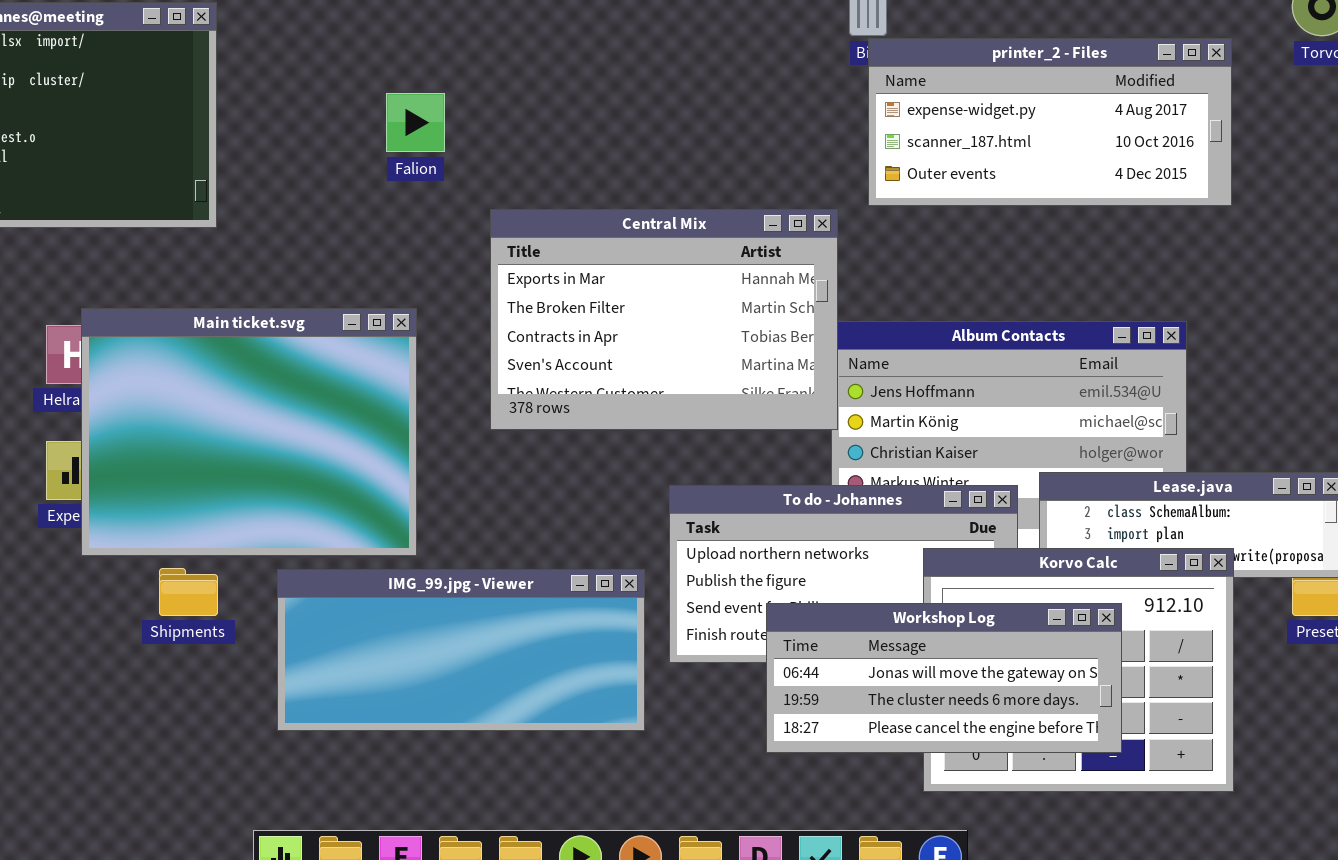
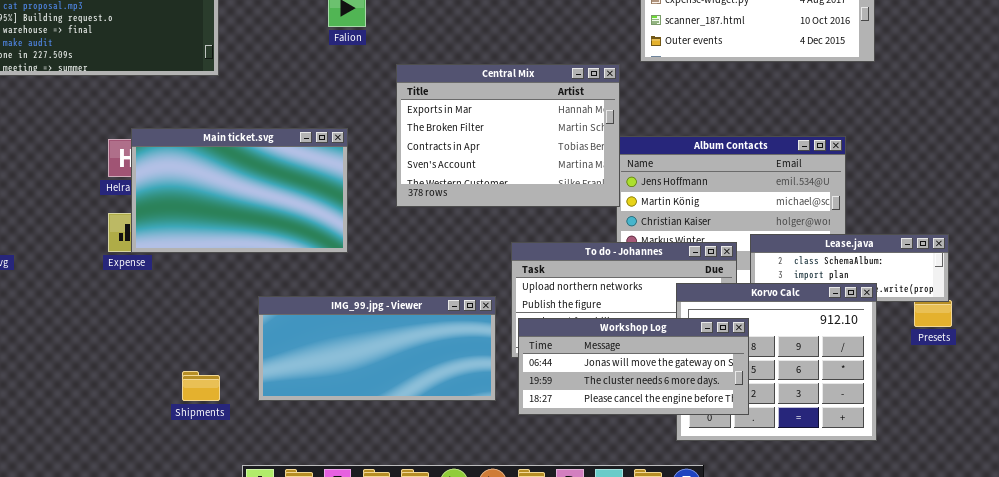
Main ticket.svg: [81,308,417,556] -> [131,128,348,253], resized
Shipments: [159,568,218,616] -> [182,371,220,401], moved
Workshop Log: [766,603,1122,753] -> [518,318,749,415], moved

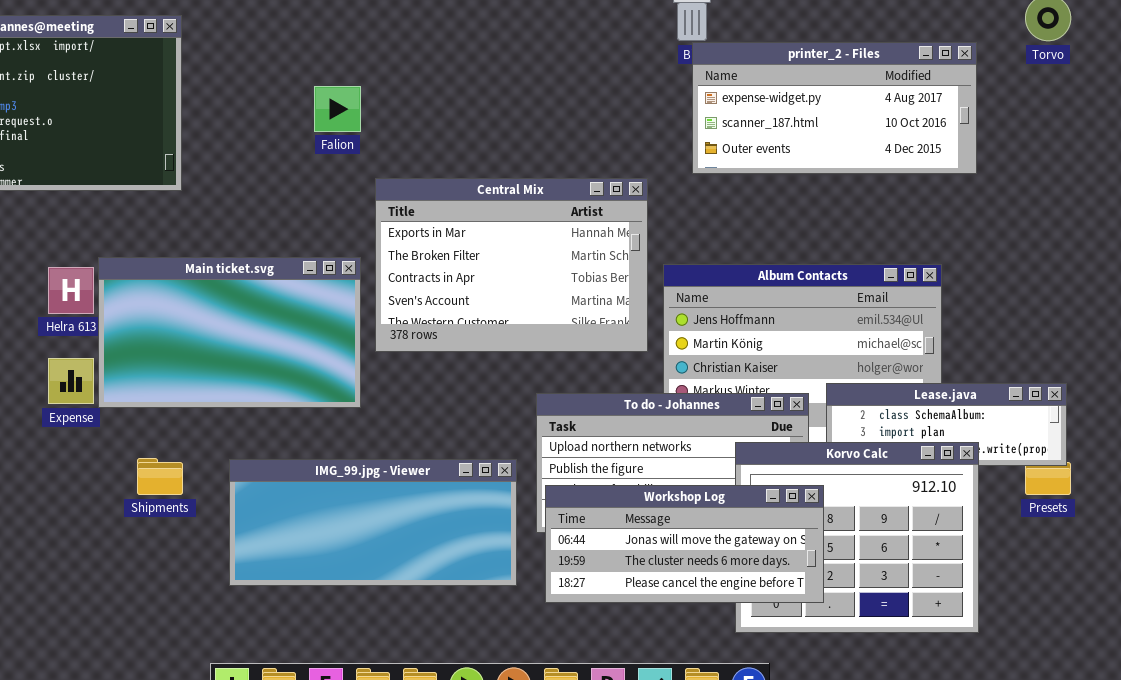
Central Mix: [396,64,620,207] -> [375,178,648,352], moved
Main ticket.svg: [131,128,348,253] -> [98,257,361,408], moved
Shipments: [182,371,220,401] -> [137,458,183,495], moved

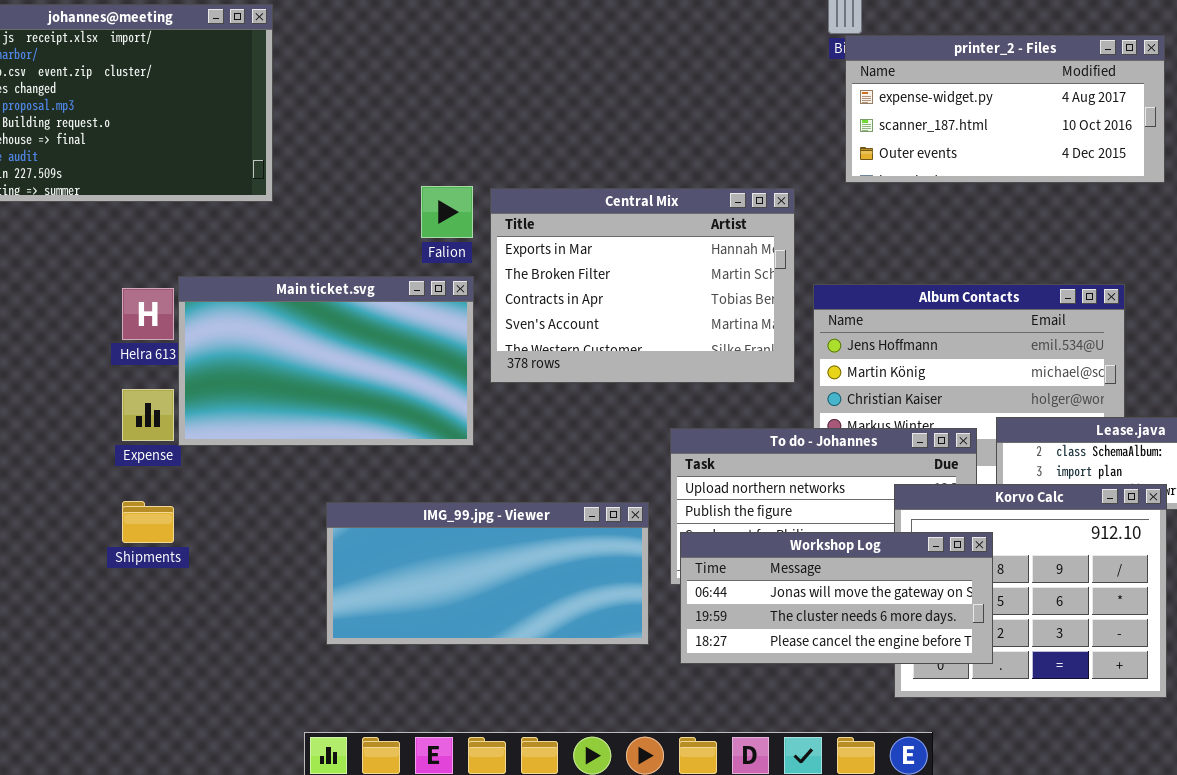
Falion: [314,86,361,132] -> [421,186,473,238], moved
Shipments: [137,458,183,495] -> [122,501,174,543], moved

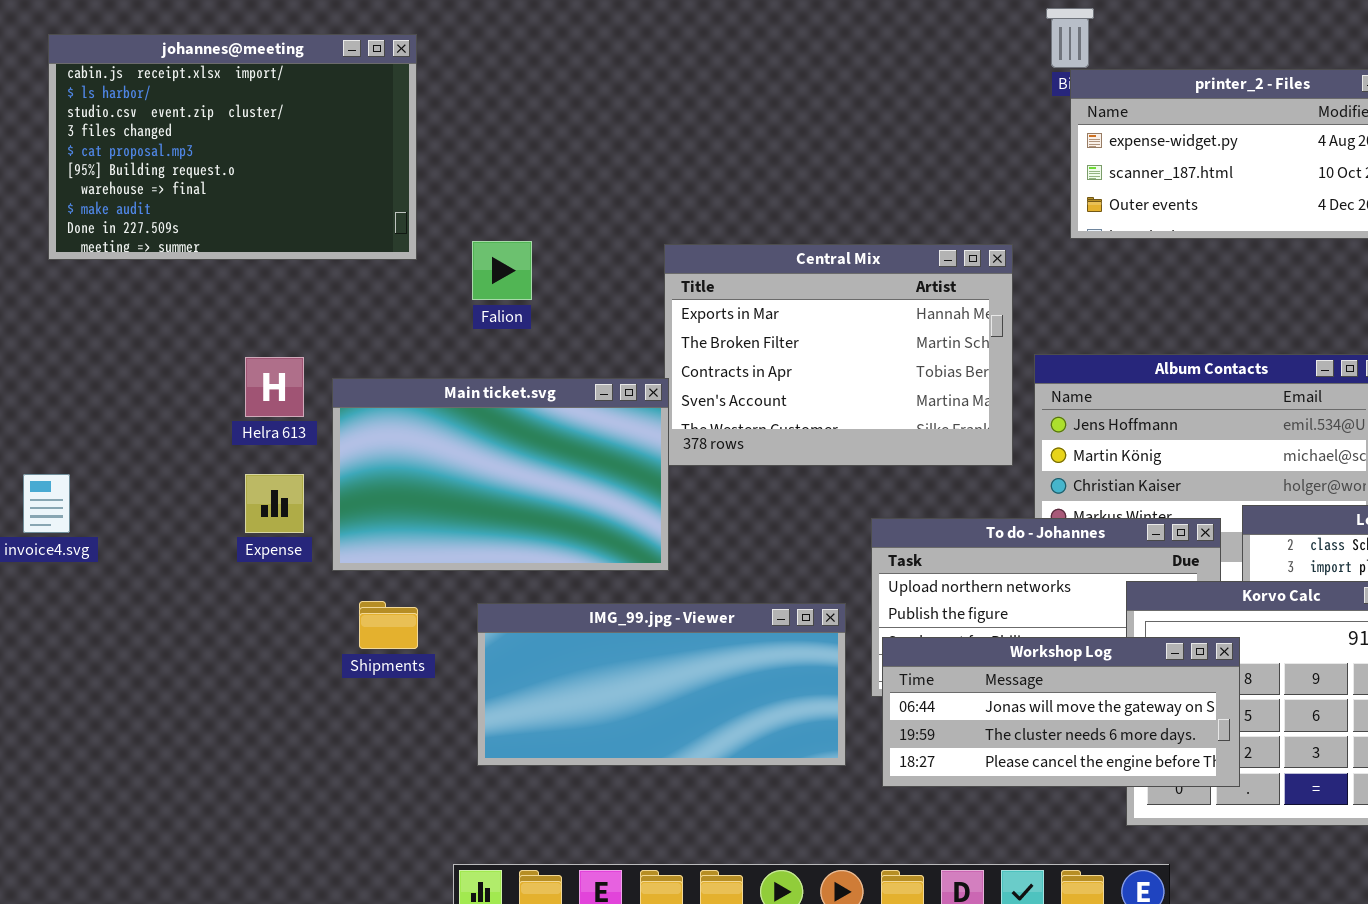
Falion: [421,186,473,238] -> [472,241,532,300], moved
Main ticket.svg: [178,276,474,446] -> [332,378,669,571], moved
Shipments: [122,501,174,543] -> [359,601,418,649], moved

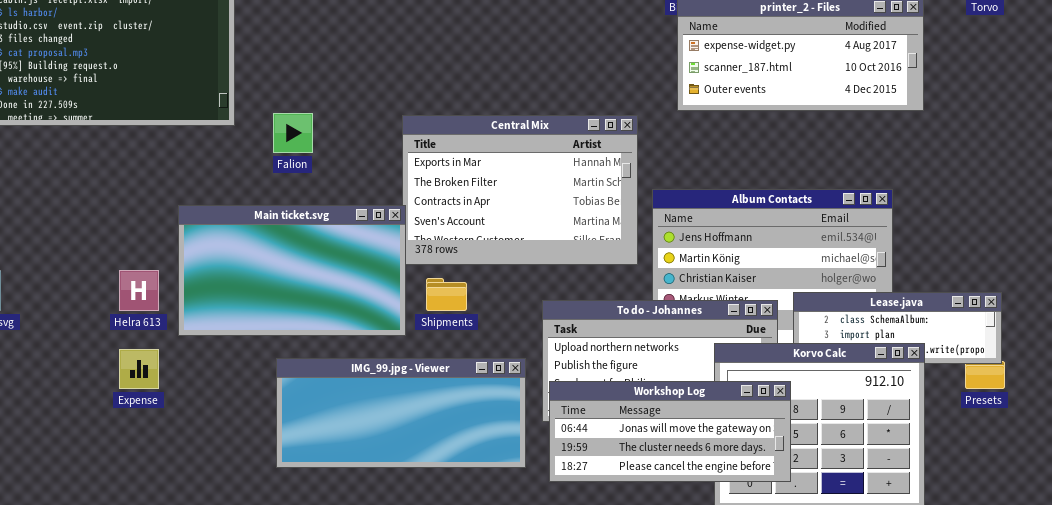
Helra 613: [245,357,304,417] -> [119,270,159,311], moved
Expense: [245,474,304,533] -> [119,349,159,389], moved
Shipments: [359,601,418,649] -> [426,278,467,311], moved

